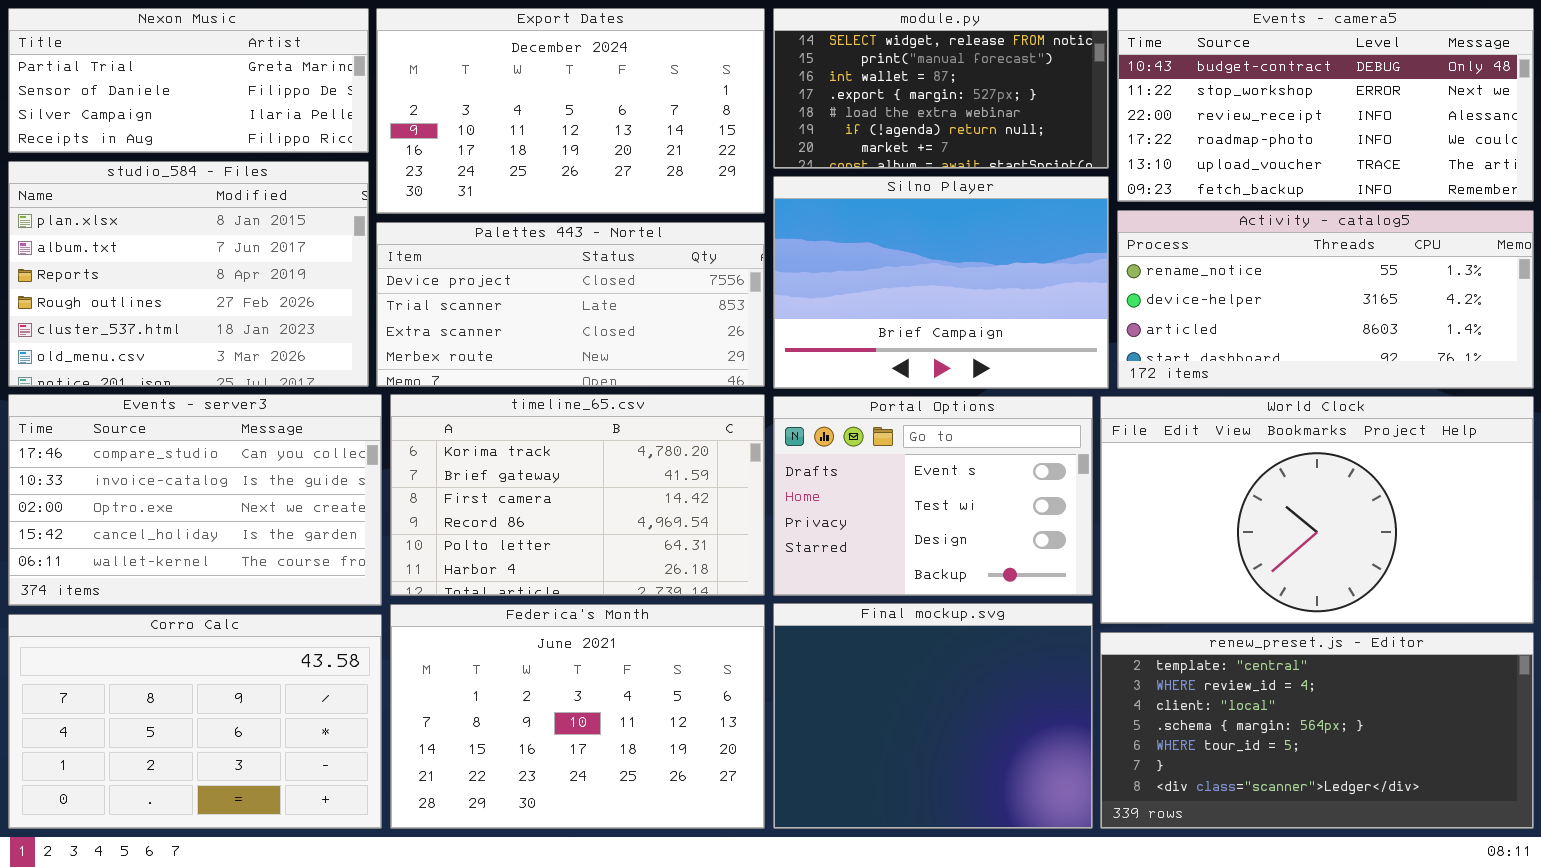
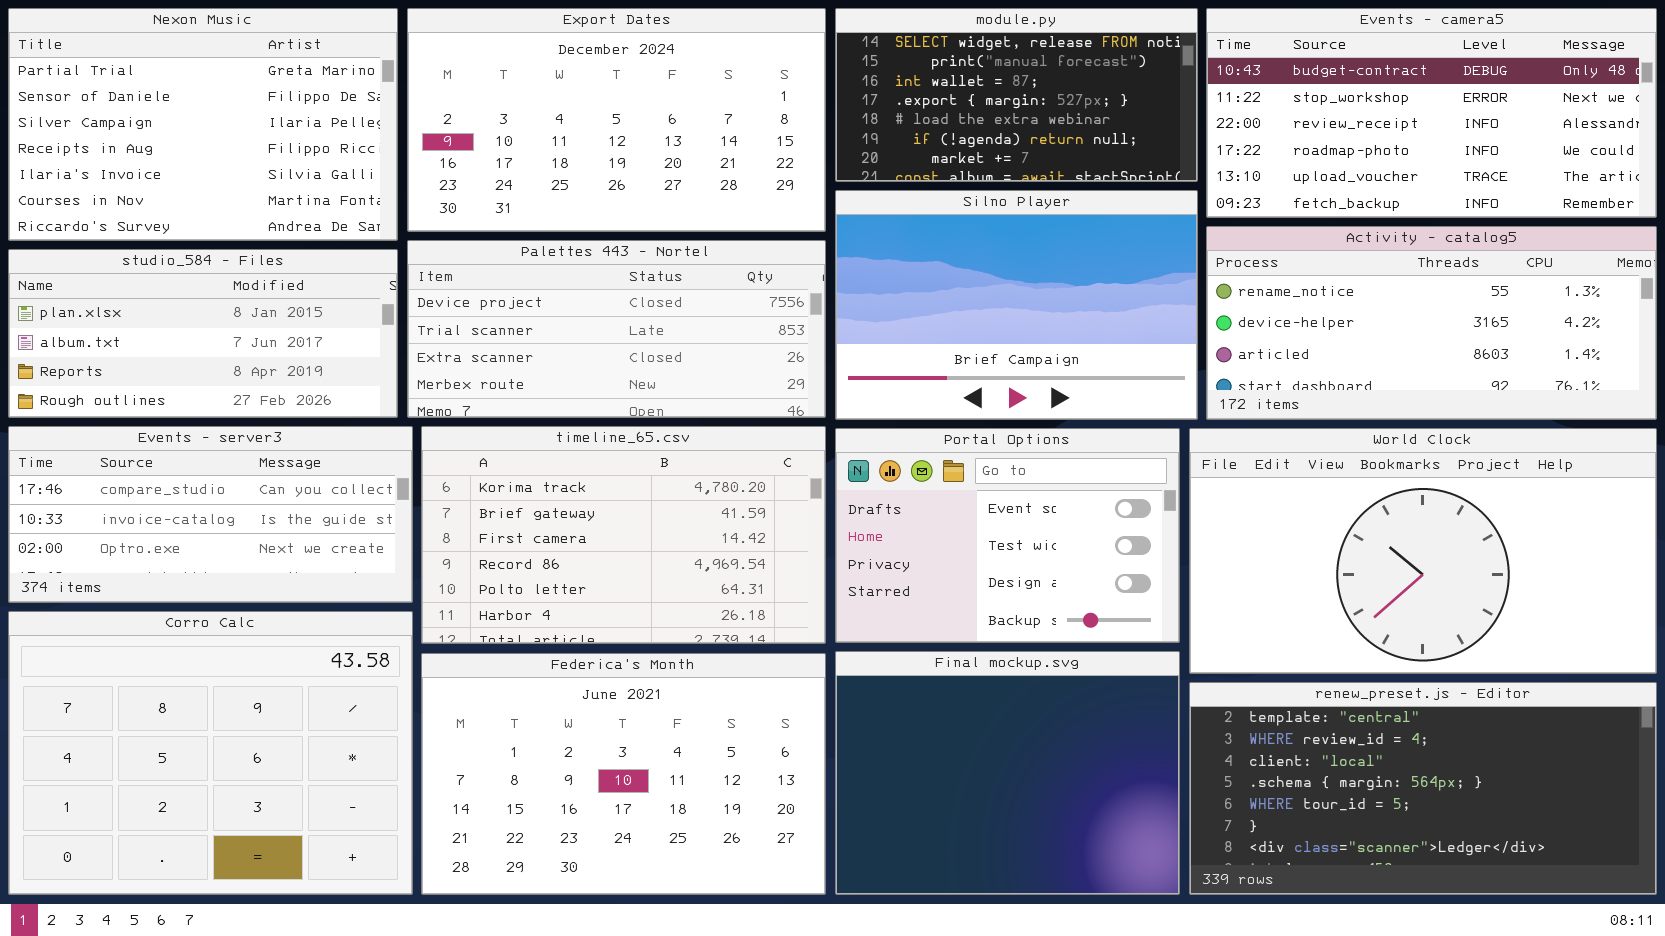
Nexon Music: [8,8,369,153] -> [8,8,398,241], resized
studio_584 - Files: [8,161,369,387] -> [8,249,398,418], resized
Events - server3: [8,394,382,606] -> [8,426,413,603], resized
Corro Calc: [8,614,382,829] -> [8,611,413,895], resized

